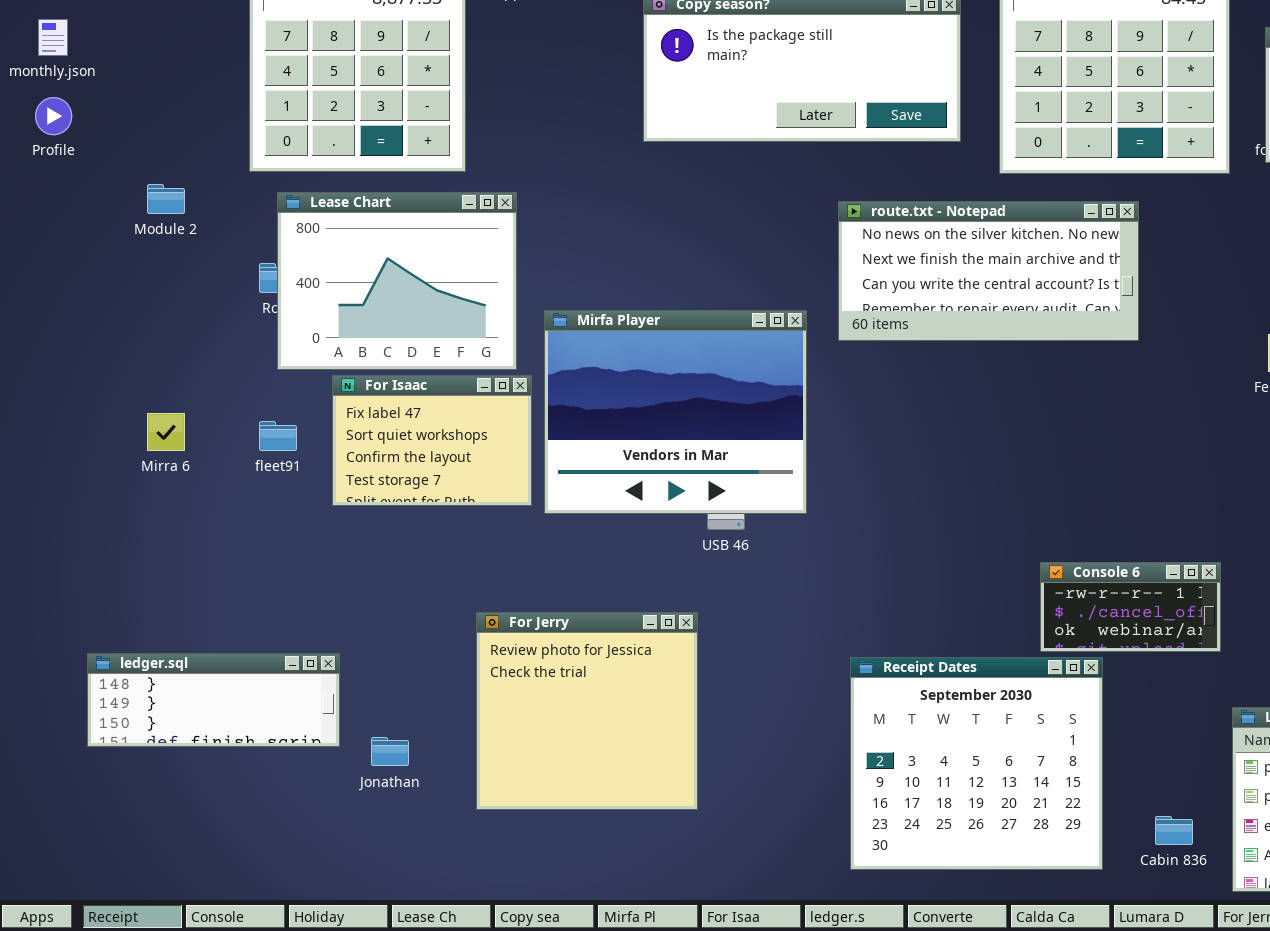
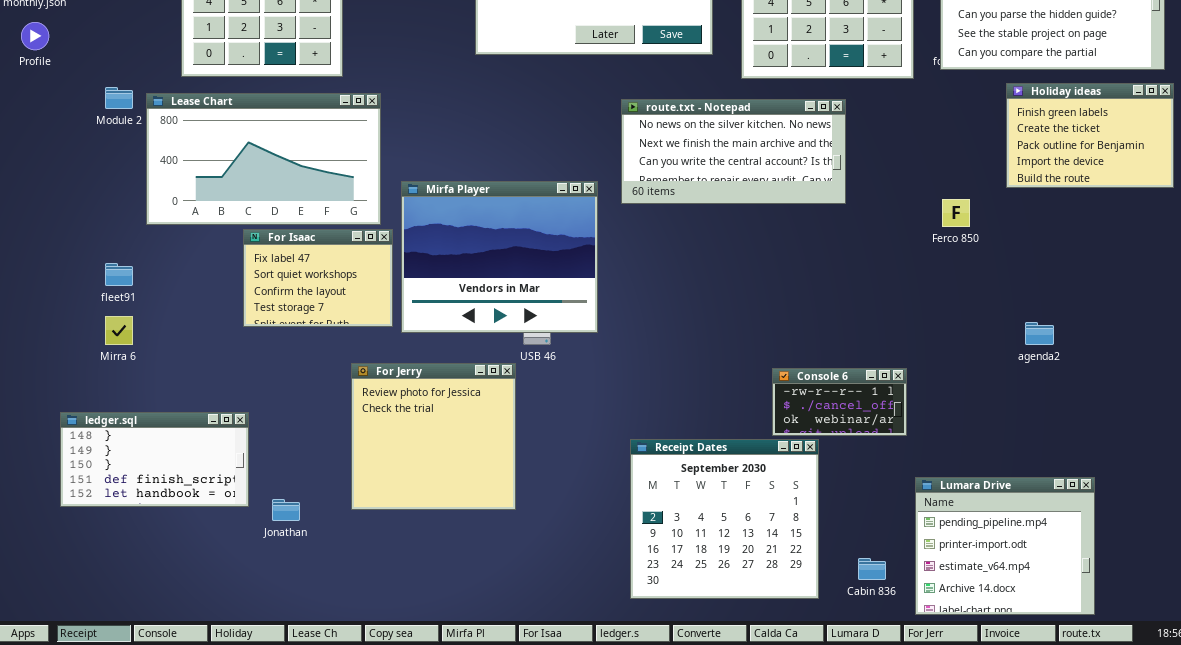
Lease Chart: [277,192,517,370] -> [146,93,381,225], resized
Mirra 6: [147,413,185,451] -> [105,316,133,345], moved
fleet91: [259,421,297,451] -> [105,263,133,286], moved
For Jerry: [476,612,698,810] -> [351,363,516,510], moved
ledger.sql: [87,653,340,747] -> [60,412,249,507], resized

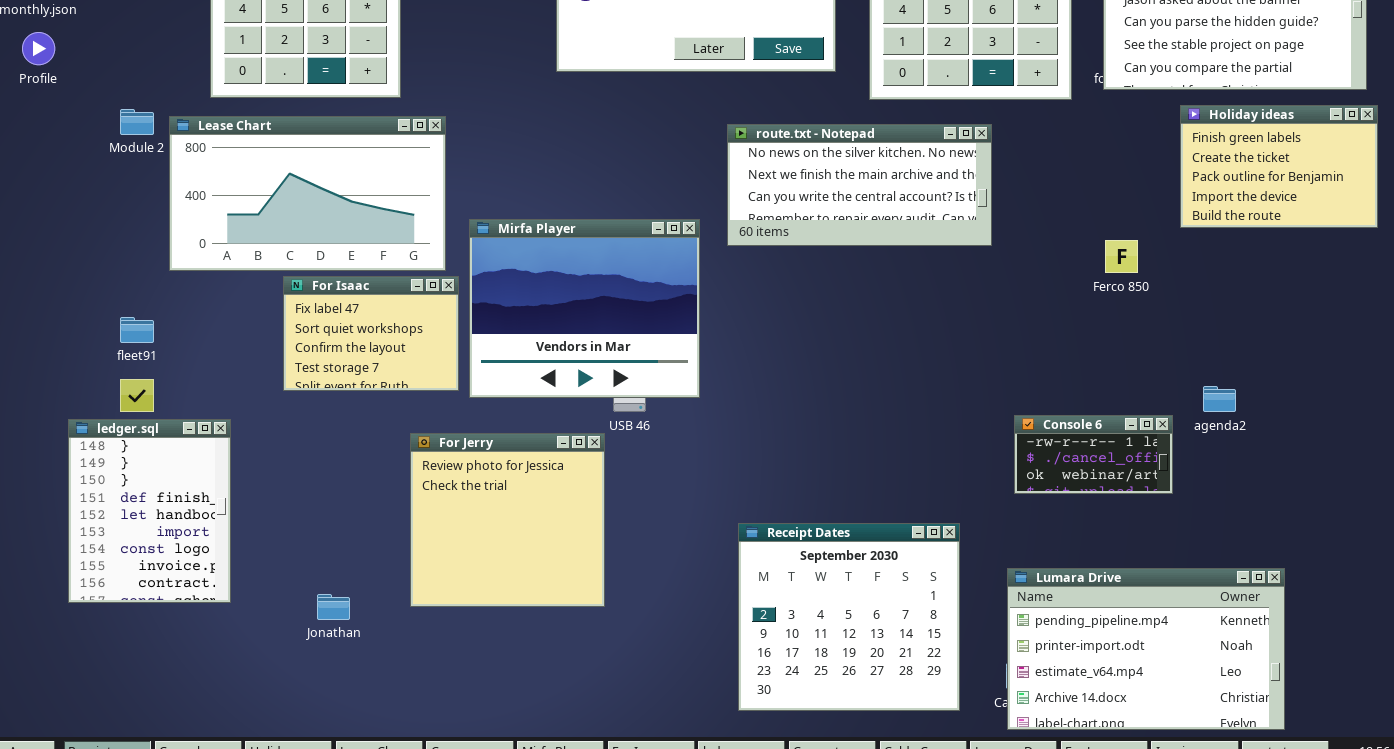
Console 6: [772,368,907,436] -> [1014,415,1173,494], moved
ledger.sql: [60,412,249,507] -> [68,419,231,603], resized
Lumara Drive: [915,477,1095,615] -> [1007,568,1285,730], resized

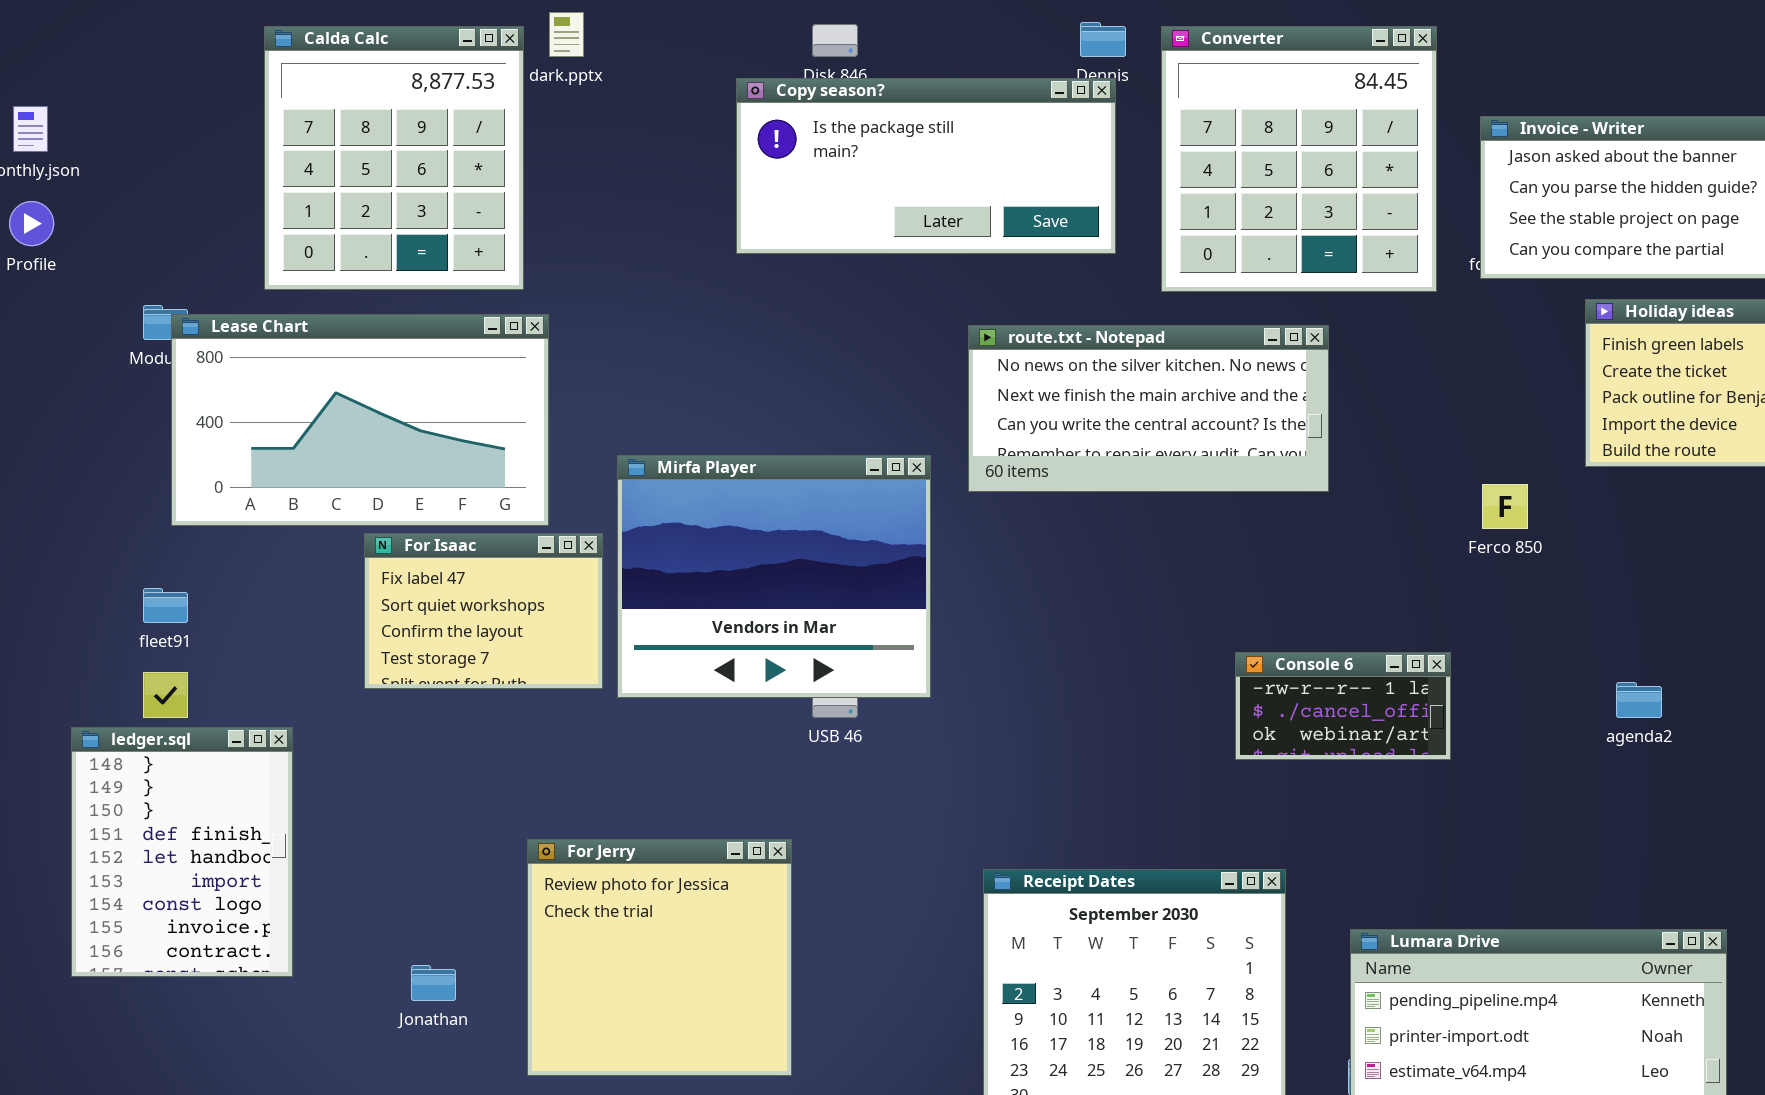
Lease Chart: [169,116,446,271] -> [171,314,549,526], moved
Console 6: [1014,415,1173,494] -> [1235,652,1451,760], moved
For Jerry: [410,433,605,607] -> [527,839,792,1076], moved

